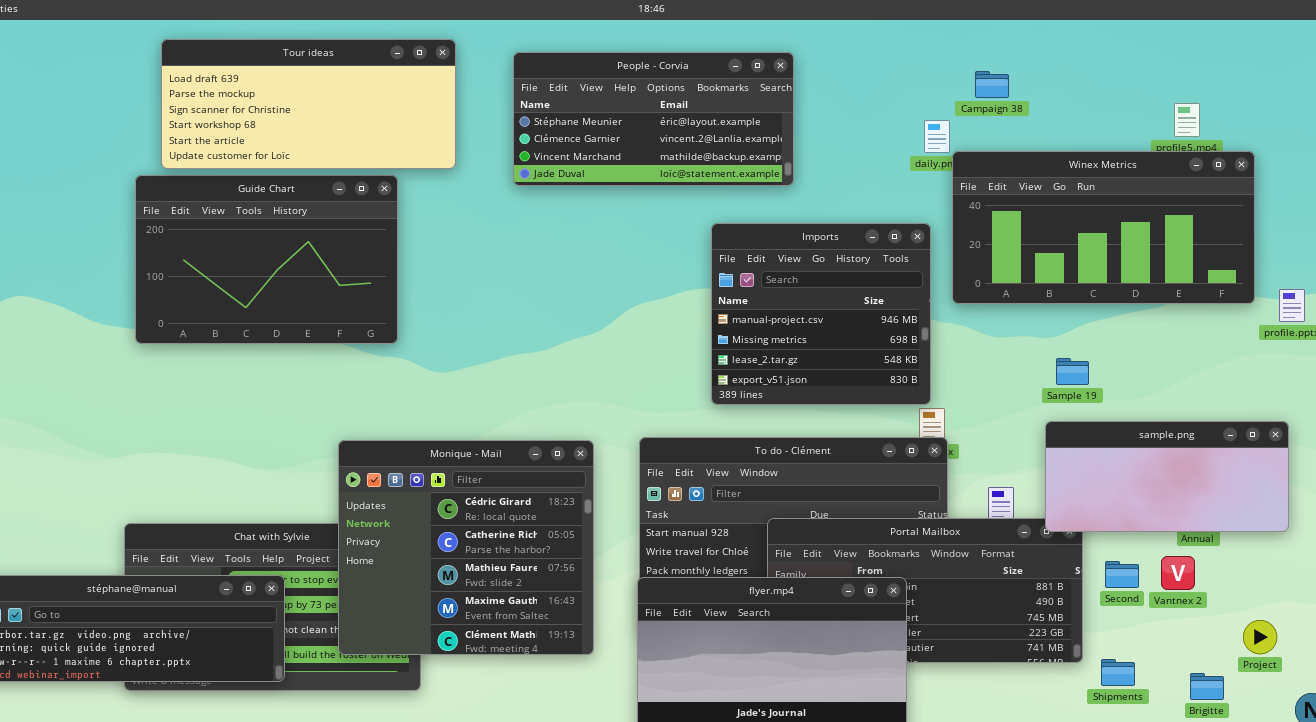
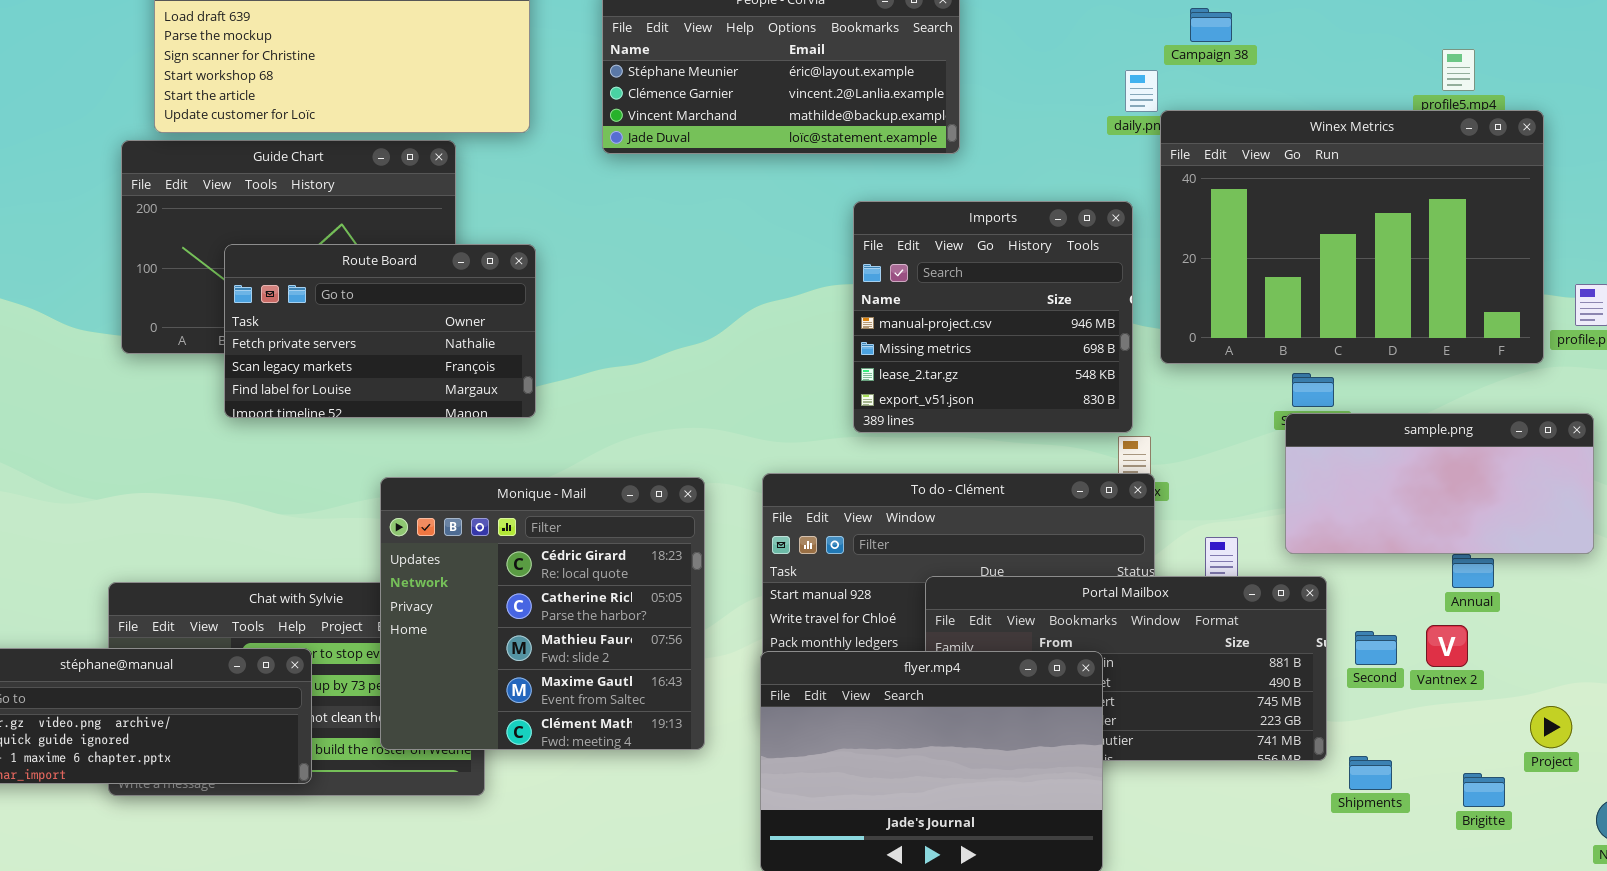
Winex Metrics: [952,151,1255,304] -> [1160,110,1544,364], resized
Route Board: none -> [224,244,536,418], opened
sample.png: [1045,421,1289,532] -> [1285,413,1594,554], moved

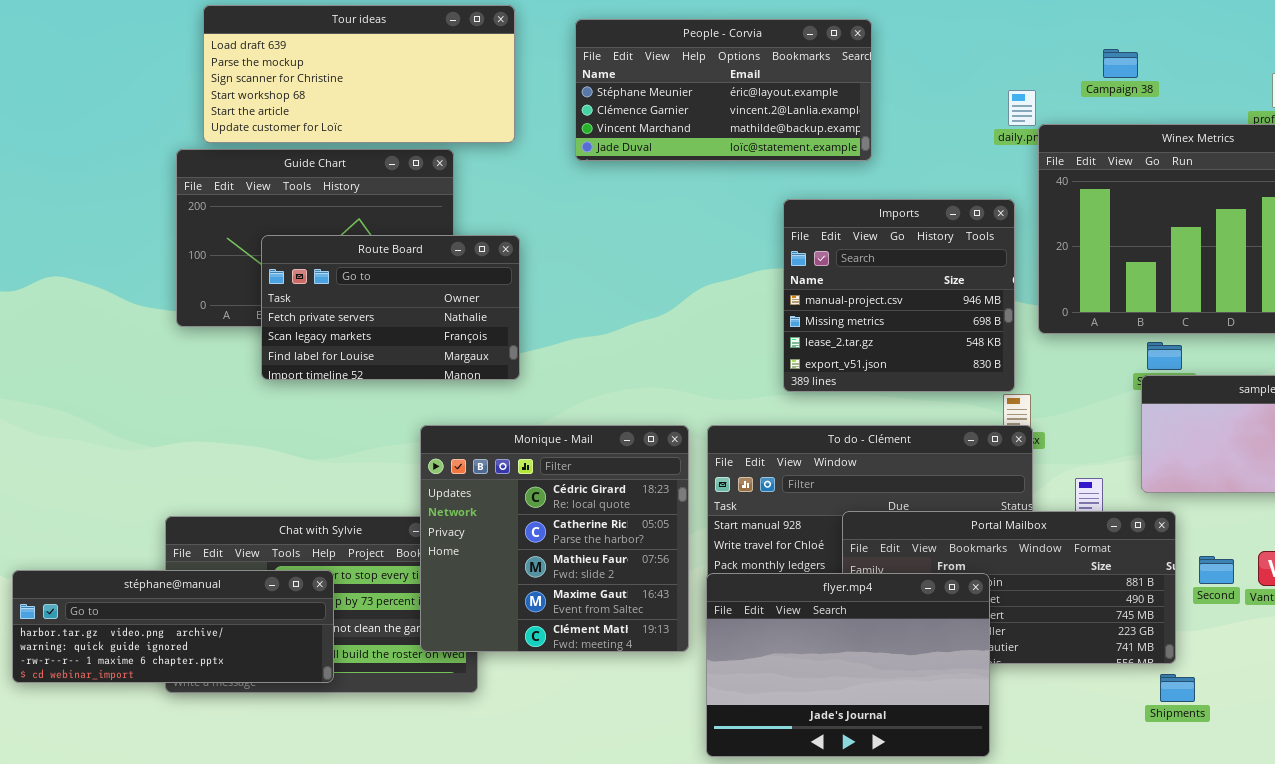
Campaign 38: [1190,8,1232,42] -> [1103,49,1138,78], moved
Monique - Mail: [380,477,705,750] -> [420,425,689,652], moved
Shipments: [1349,756,1392,790] -> [1160,674,1195,702], moved

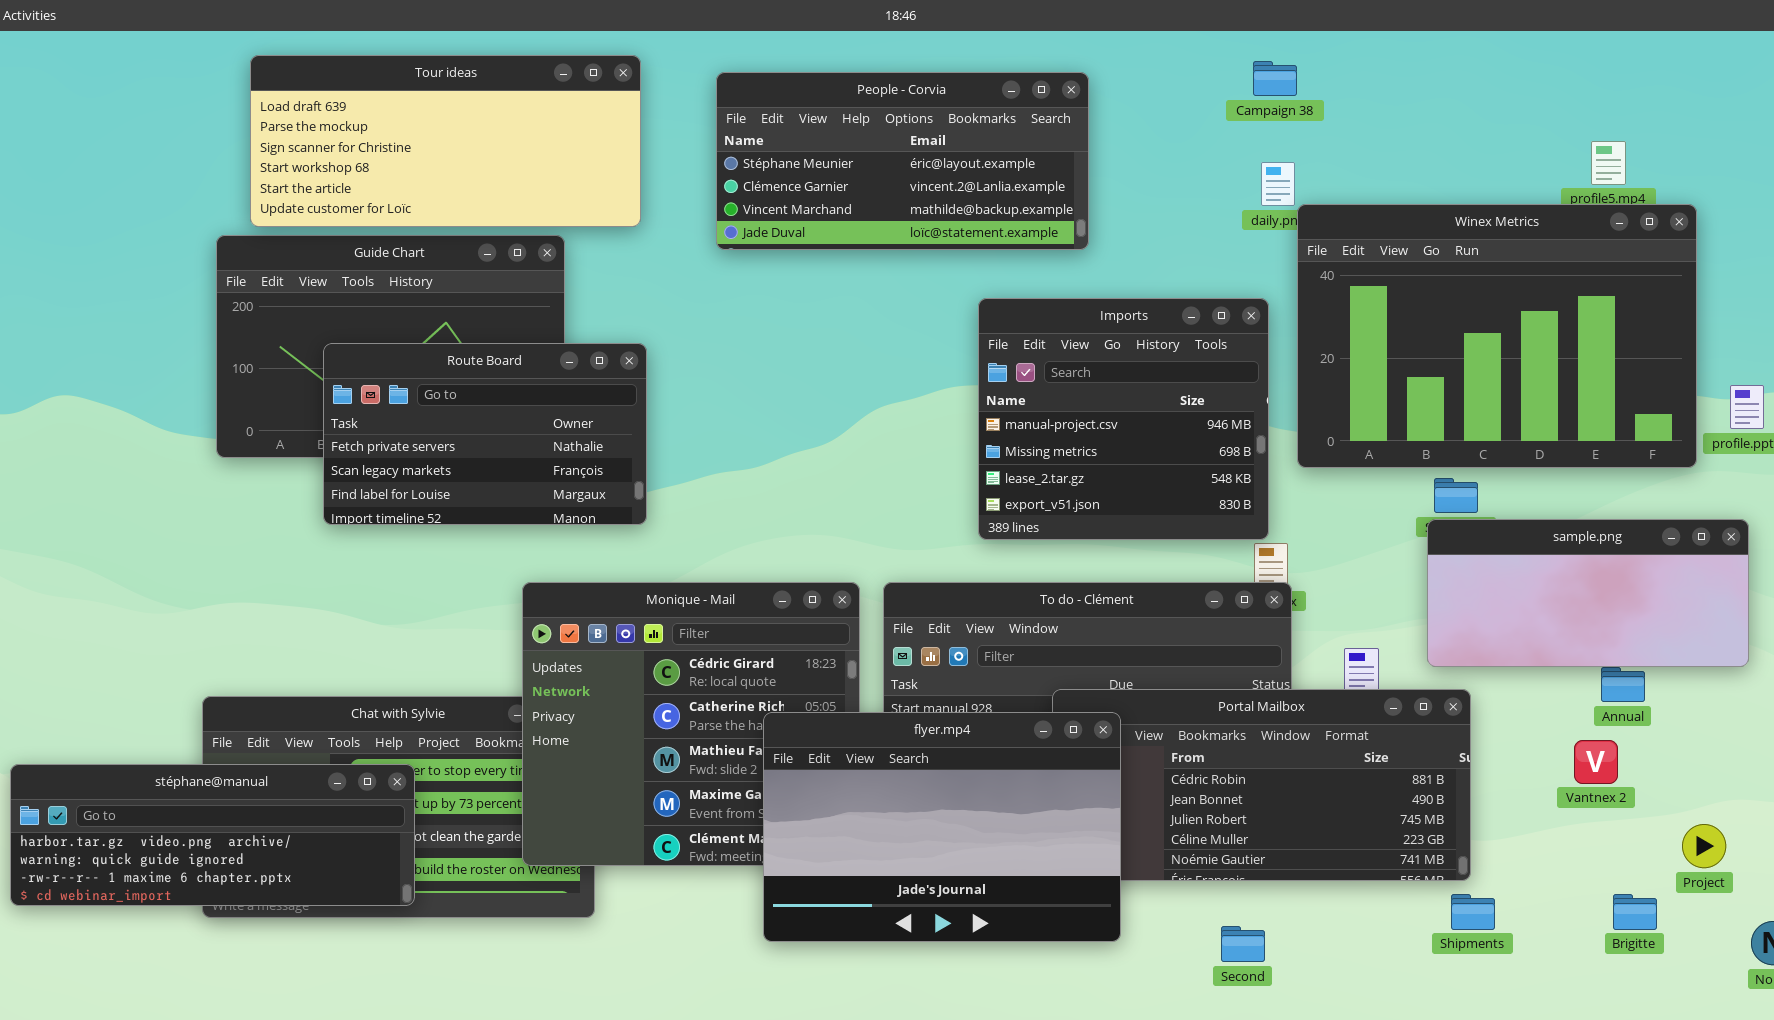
Campaign 38: [1103,49,1138,78] -> [1253,61,1297,96], moved
Second: [1199,556,1234,584] -> [1221,926,1265,962], moved
flyer.mp4: [706,573,990,757] -> [763,712,1121,942], moved

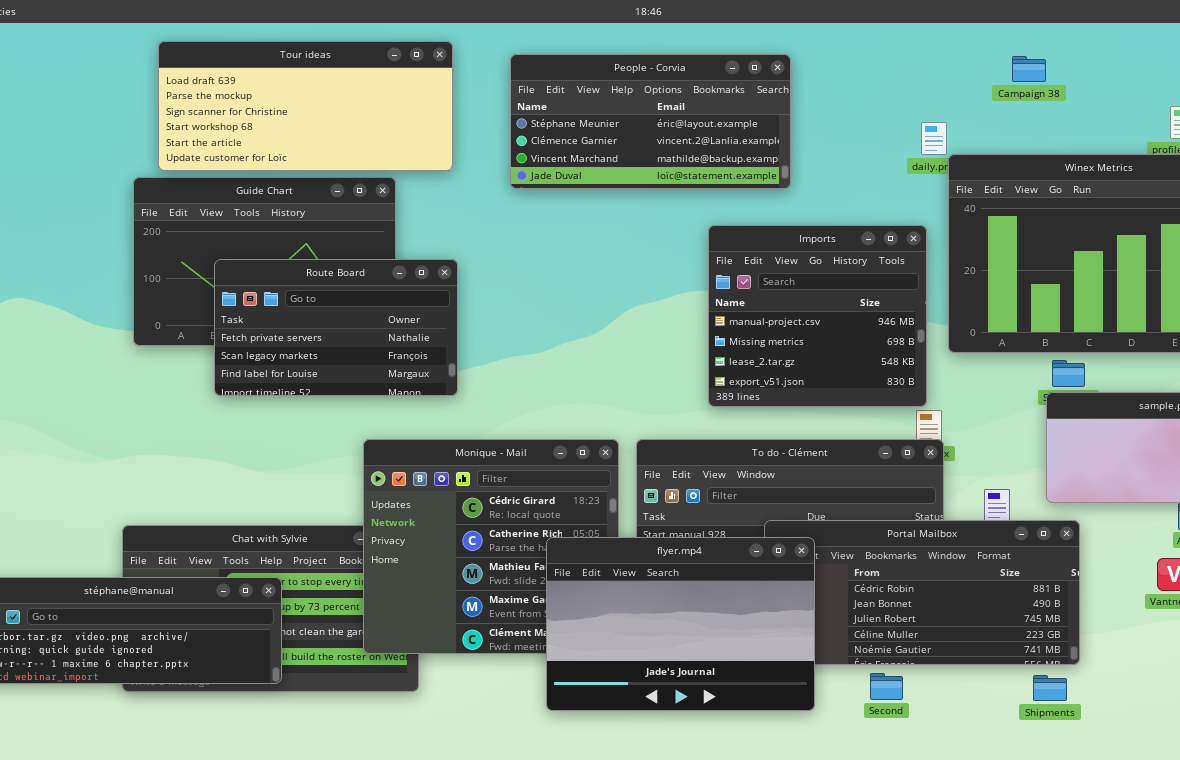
Campaign 38: [1253,61,1297,96] -> [1012,56,1046,82], moved
Shipments: [1451,894,1495,930] -> [1033,675,1067,701], moved
Second: [1221,926,1265,962] -> [870,673,903,700], moved

